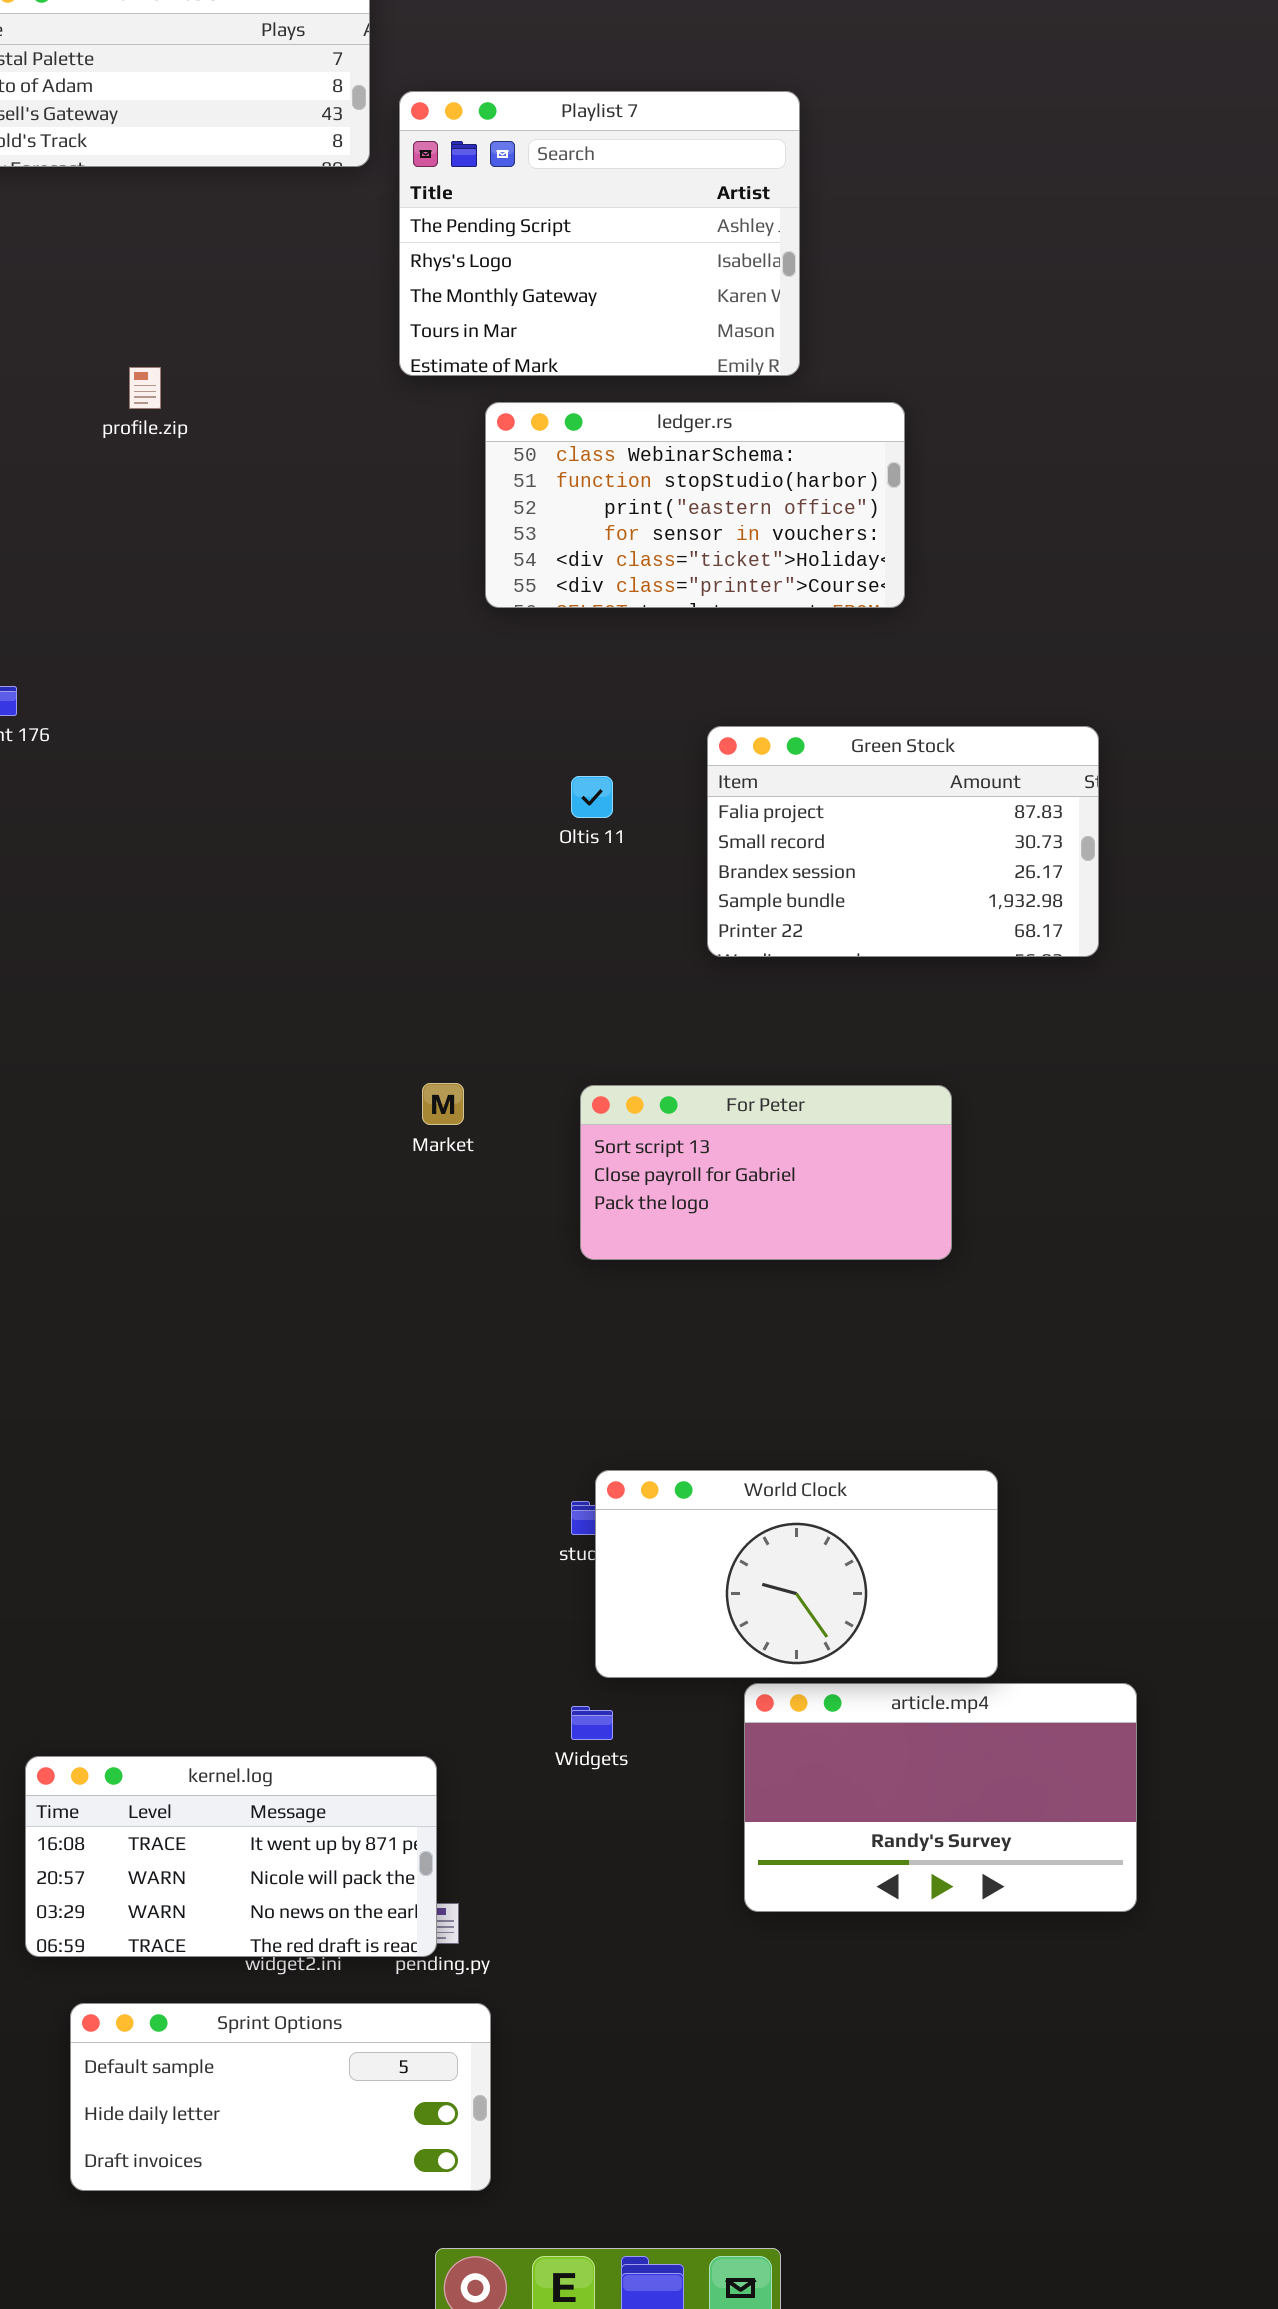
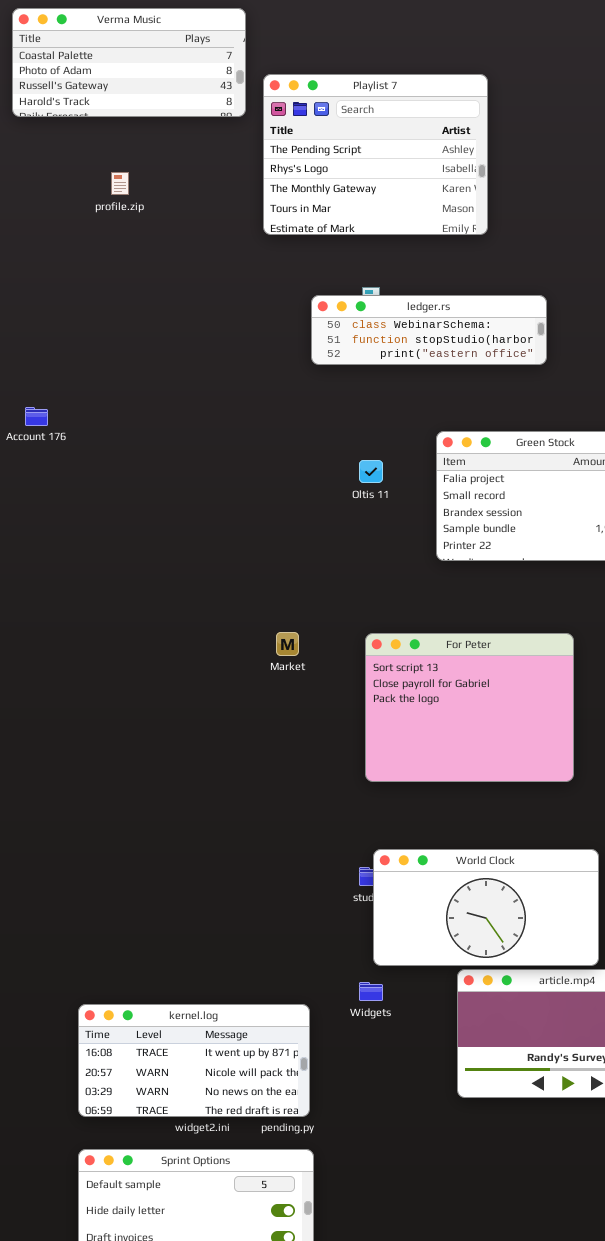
profile.zip: [129,367,161,409] -> [111,172,129,195], moved
ledger.rs: [485,402,905,608] -> [311,295,547,365], resized
For Peter: [580,1085,952,1260] -> [365,633,574,782], resized
kernel.log: [25,1756,437,1957] -> [78,1004,310,1117], moved

